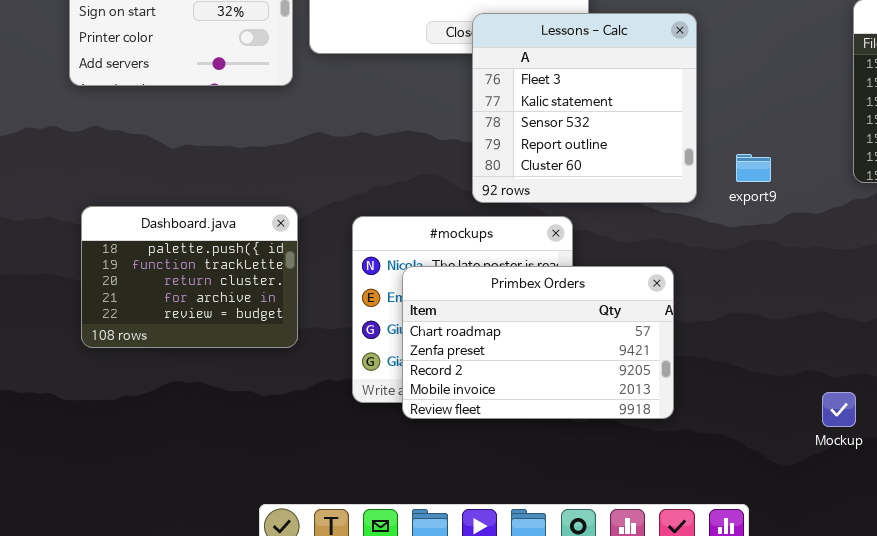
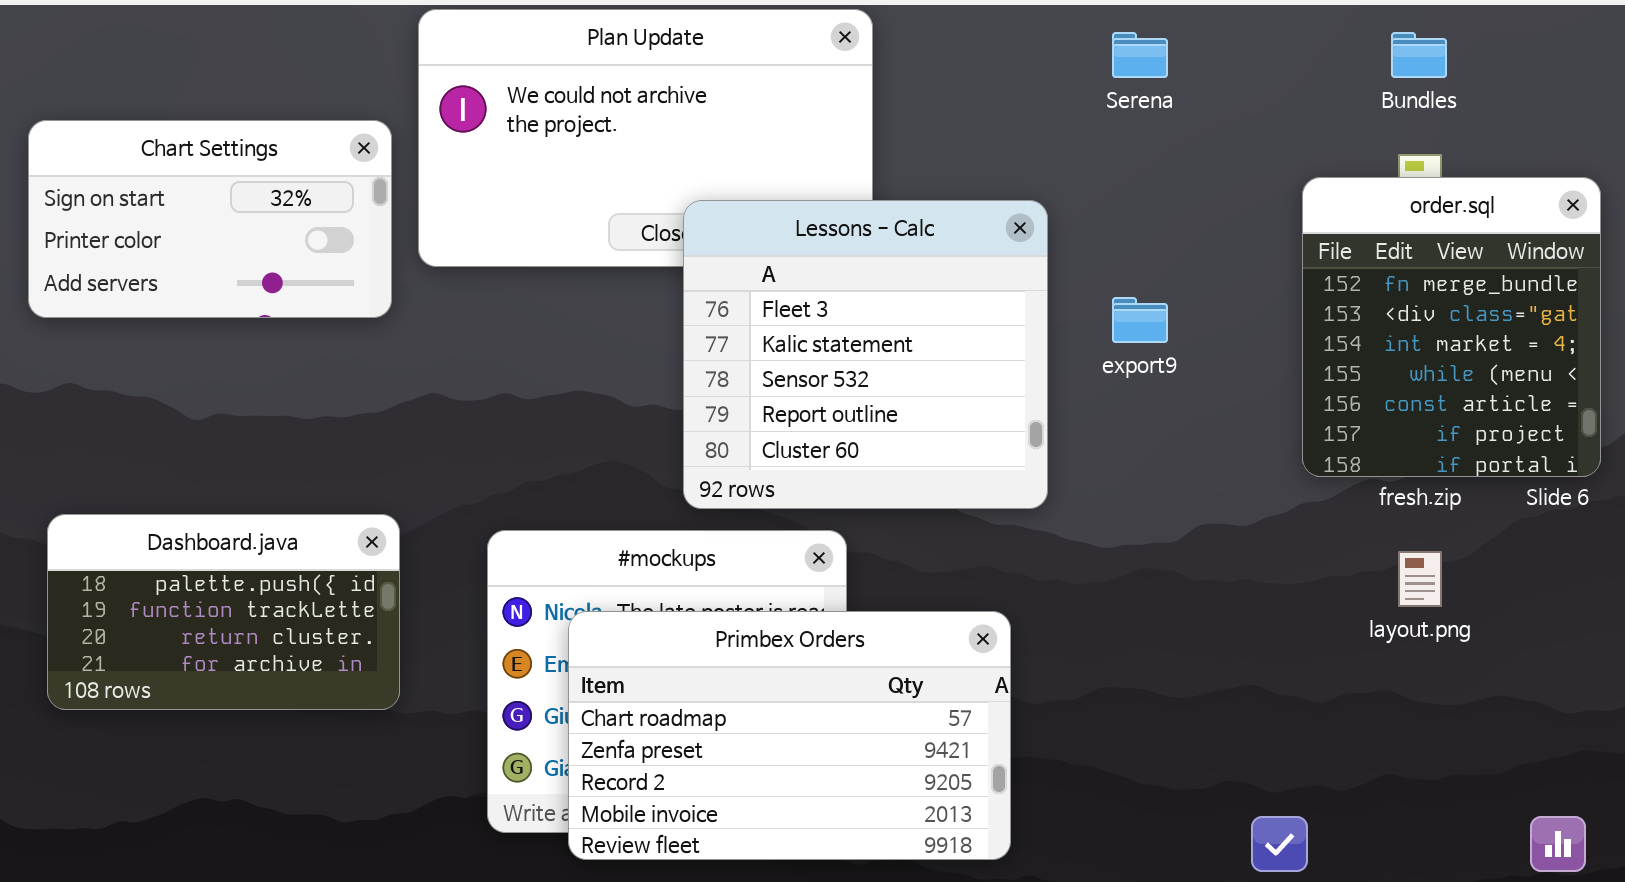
export9: [736,154,771,182] -> [1112,297,1168,343], moved
Dashboard.java: [81,206,298,348] -> [47,514,400,710], resized

